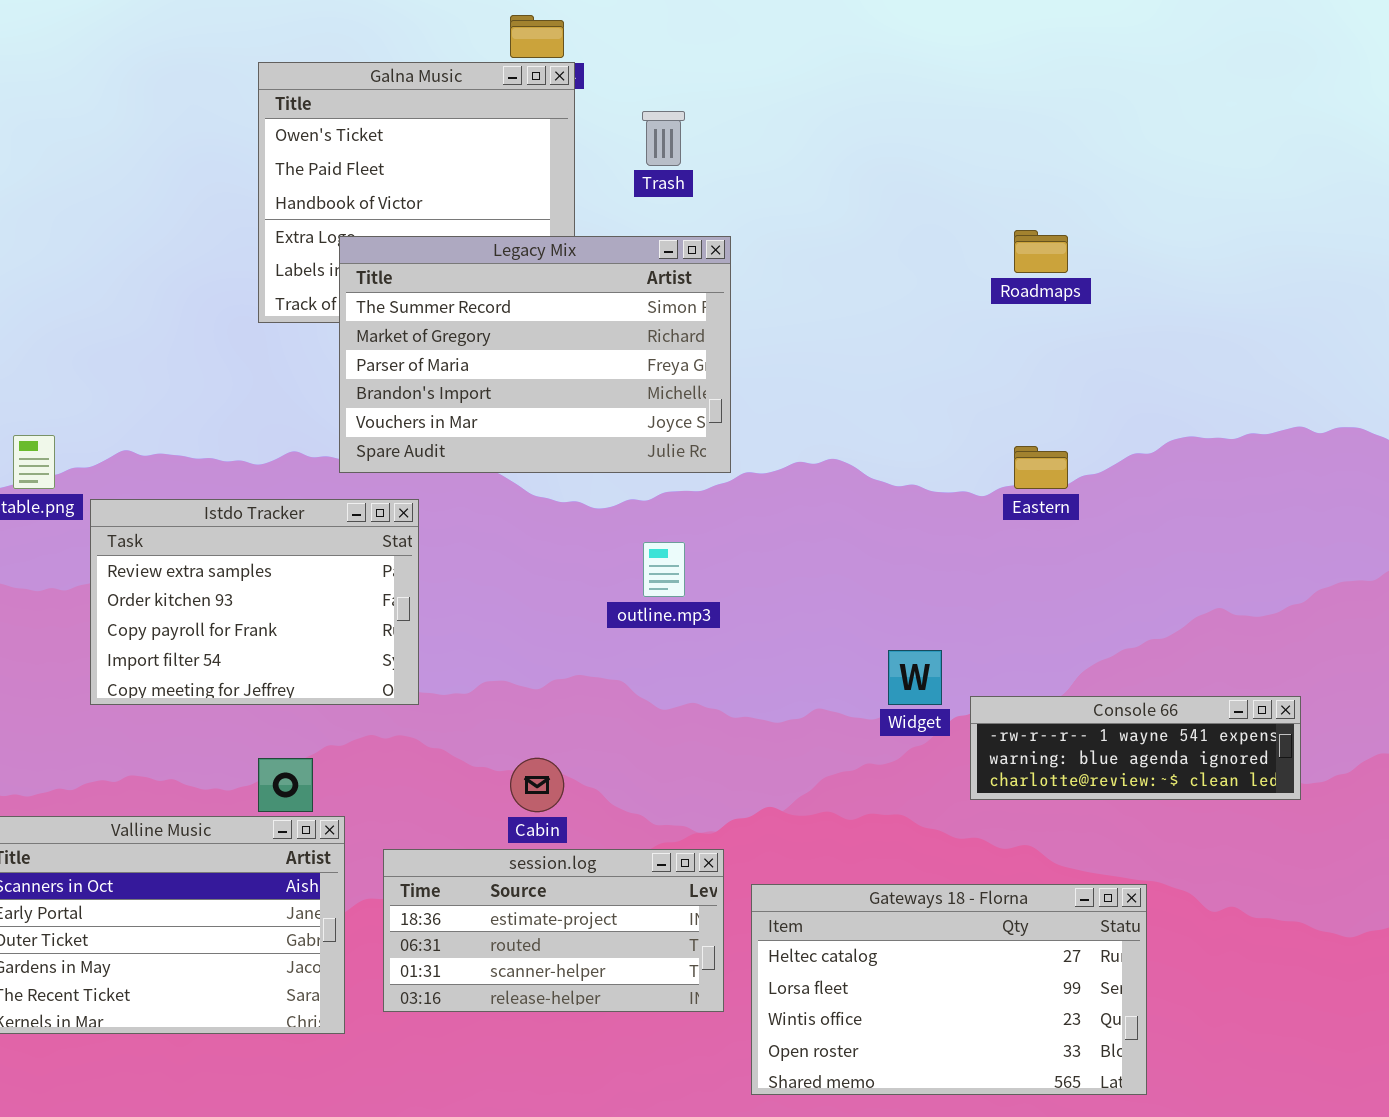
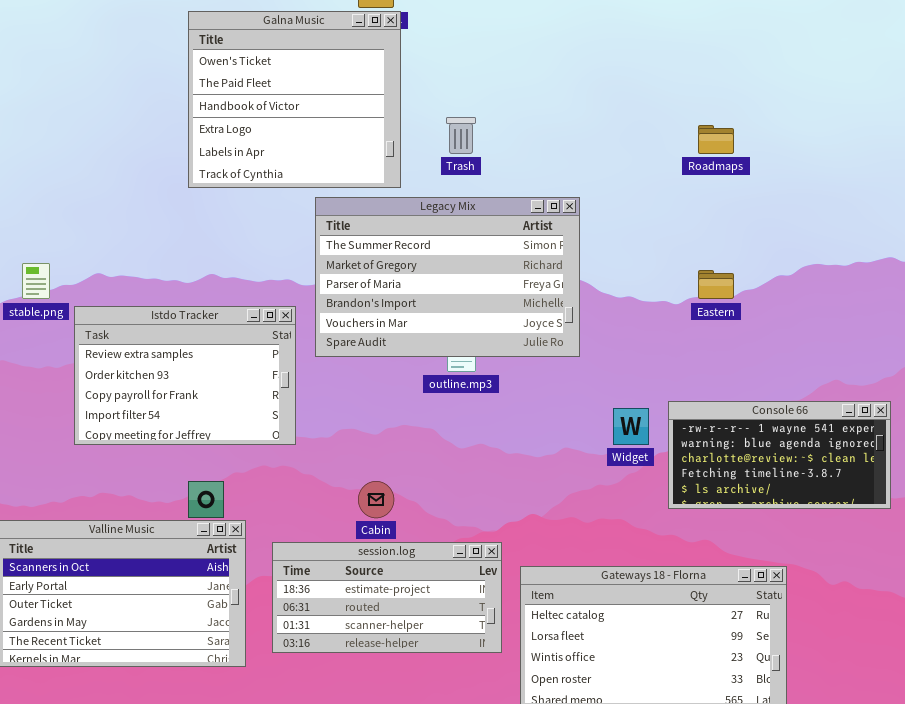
Trash: [642,111,685,166] -> [446,117,476,154], moved
Legacy Mix: [339,236,731,473] -> [315,197,580,357], moved
Console 66: [970,696,1301,800] -> [668,401,891,509], resized

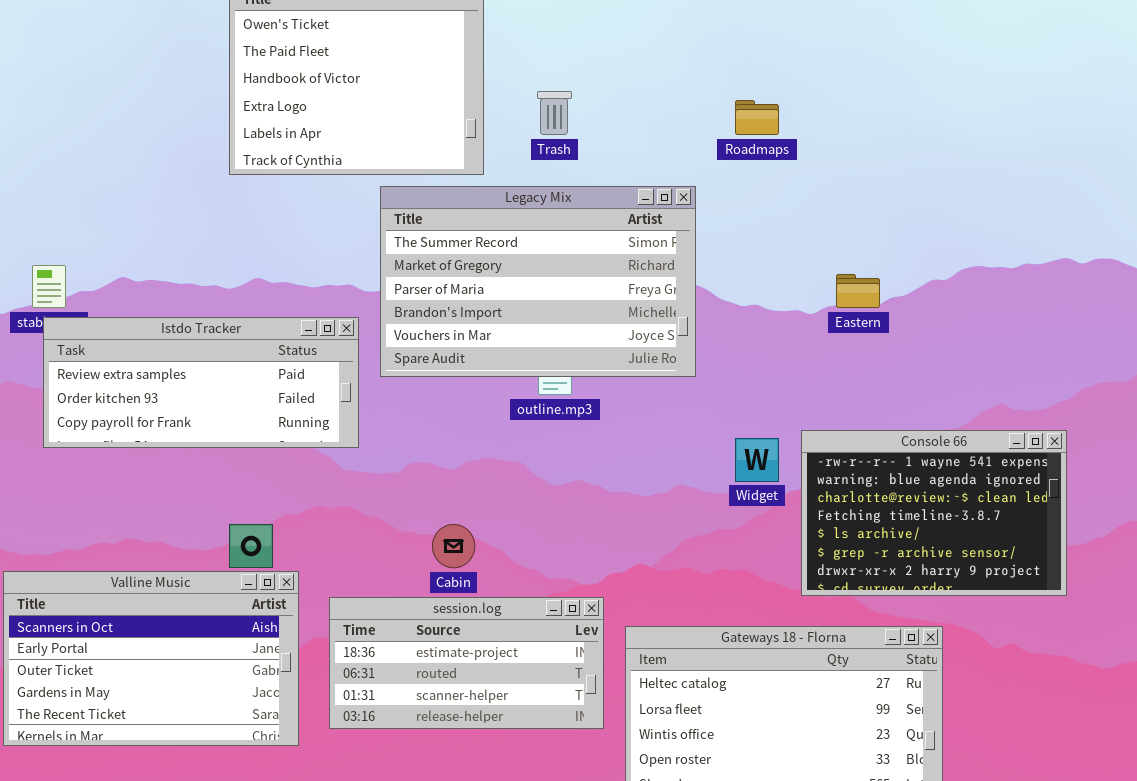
Roadmaps: [698,125,734,154] -> [735,100,779,135], moved
Istdo Tracker: [74,306,296,445] -> [43,317,359,448], resized
Console 66: [668,401,891,509] -> [801,430,1067,596], resized

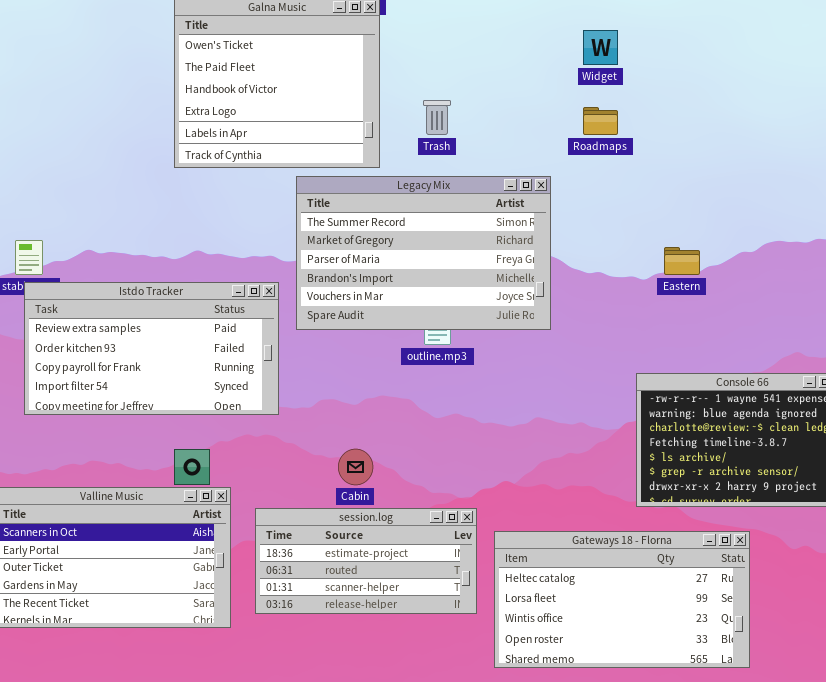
Istdo Tracker: [43,317,359,448] -> [24,282,279,415], resized
Widget: [735,438,779,482] -> [583,30,618,65], moved

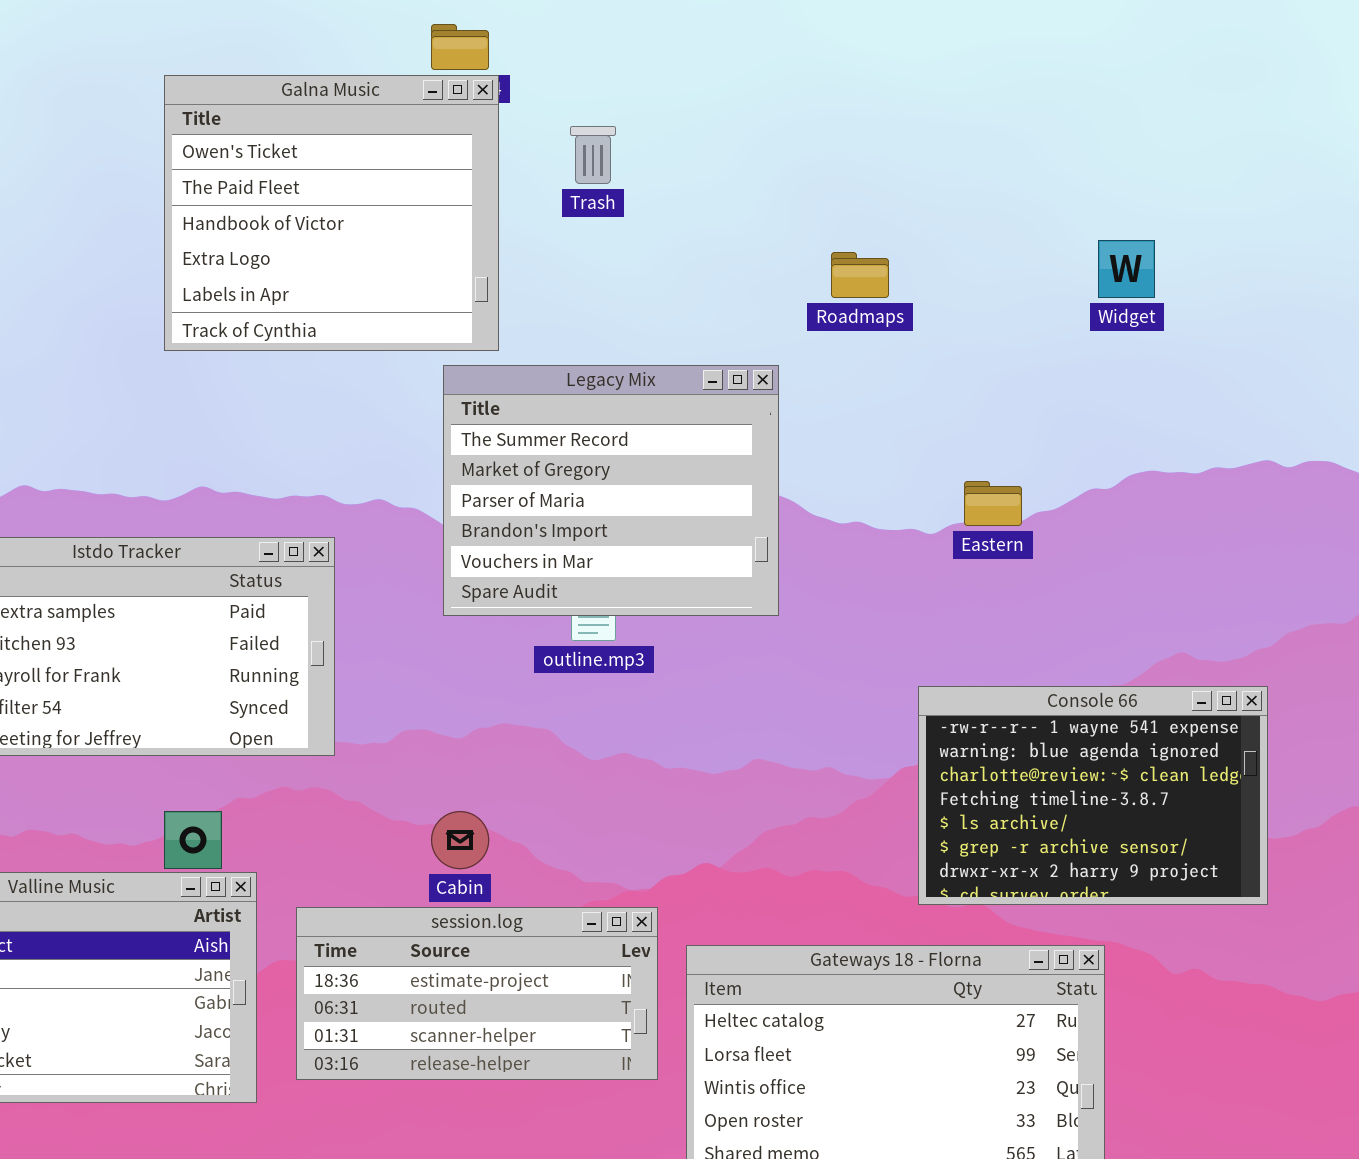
Widget: [583,30,618,65] -> [1098,240,1155,298], moved
Trash: [423,100,451,135] -> [570,126,616,184], moved
Legacy Mix: [296,176,551,330] -> [443,365,779,616], resized

